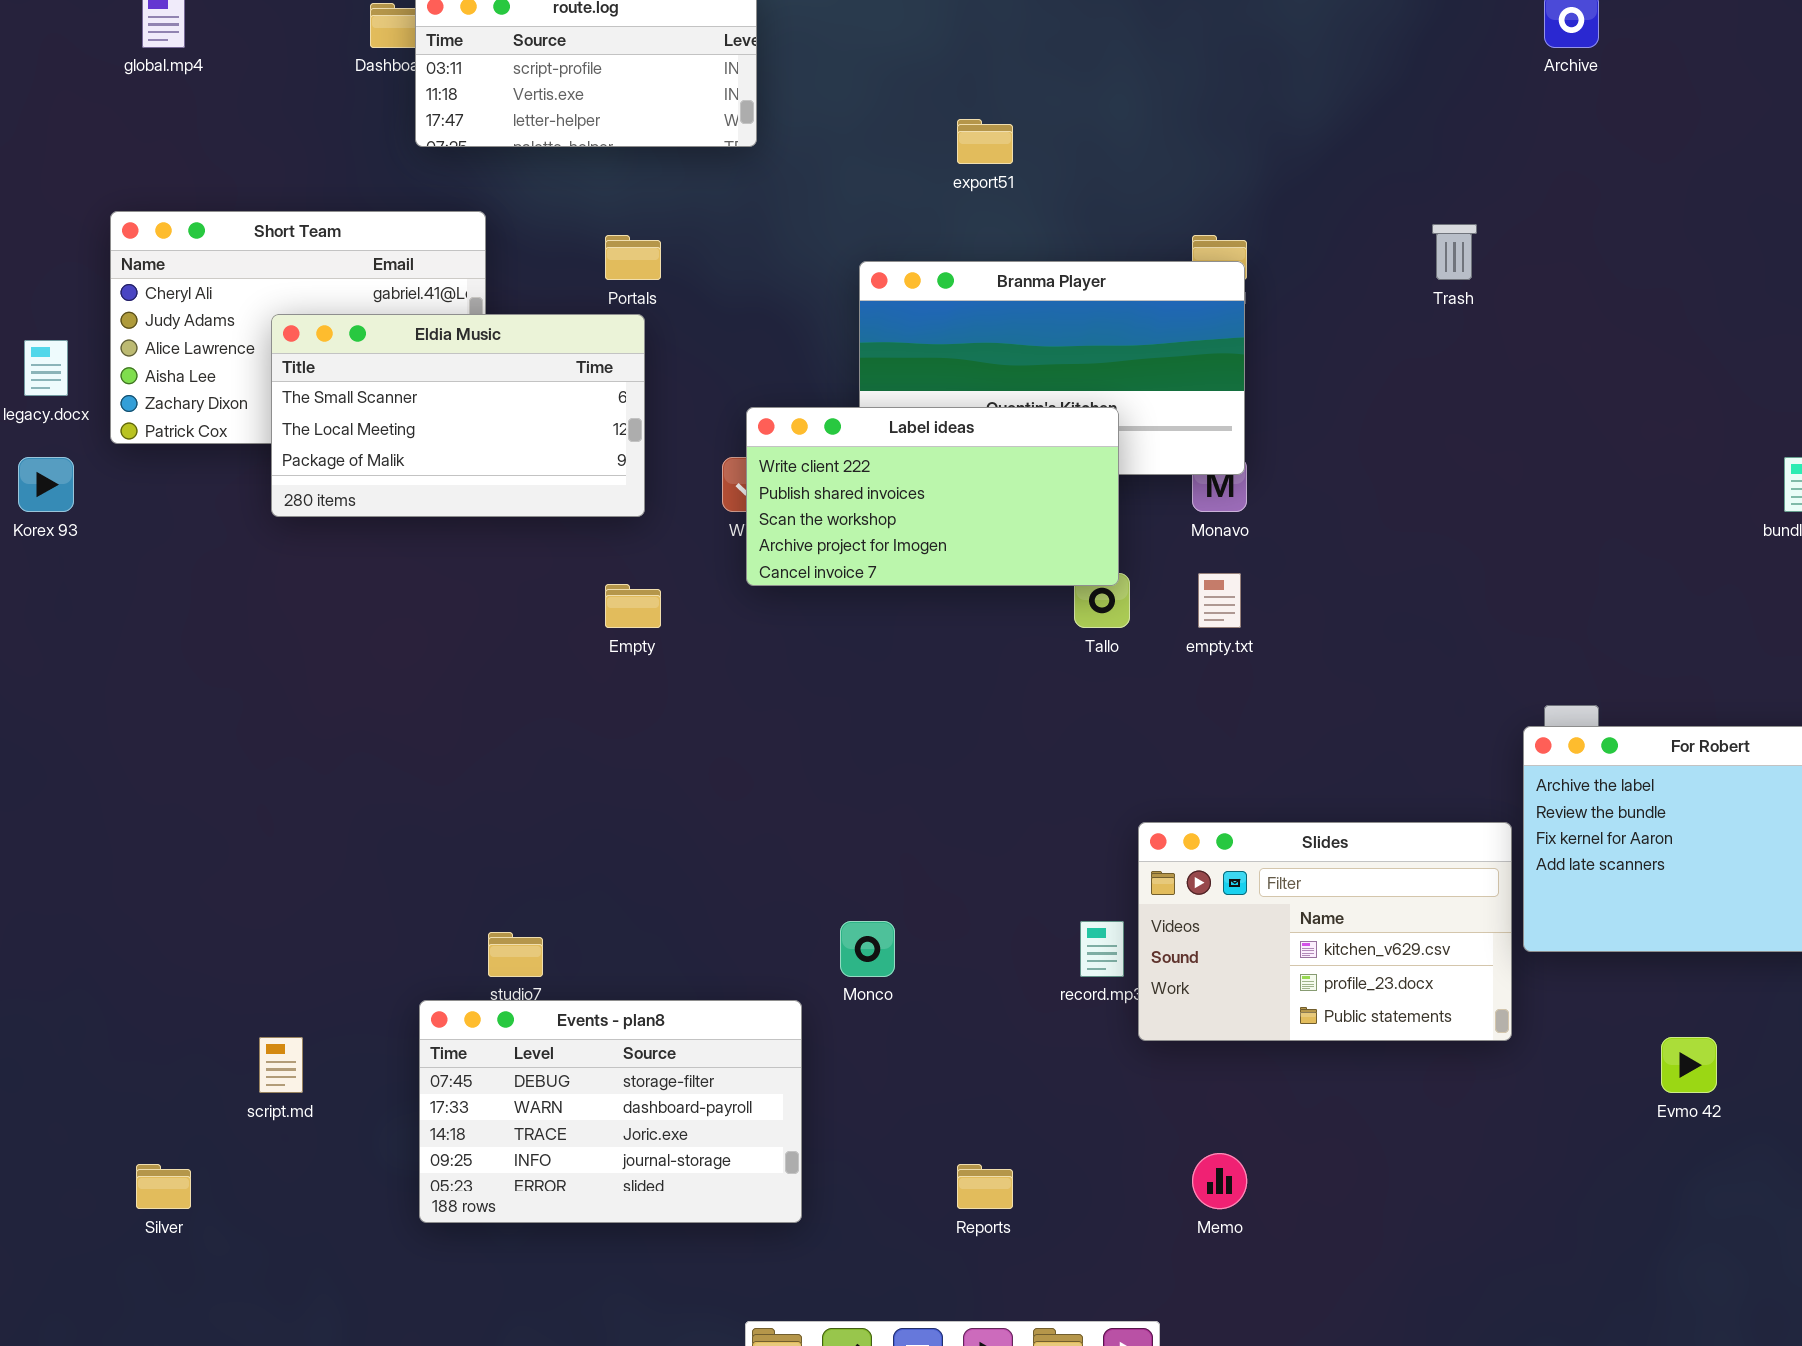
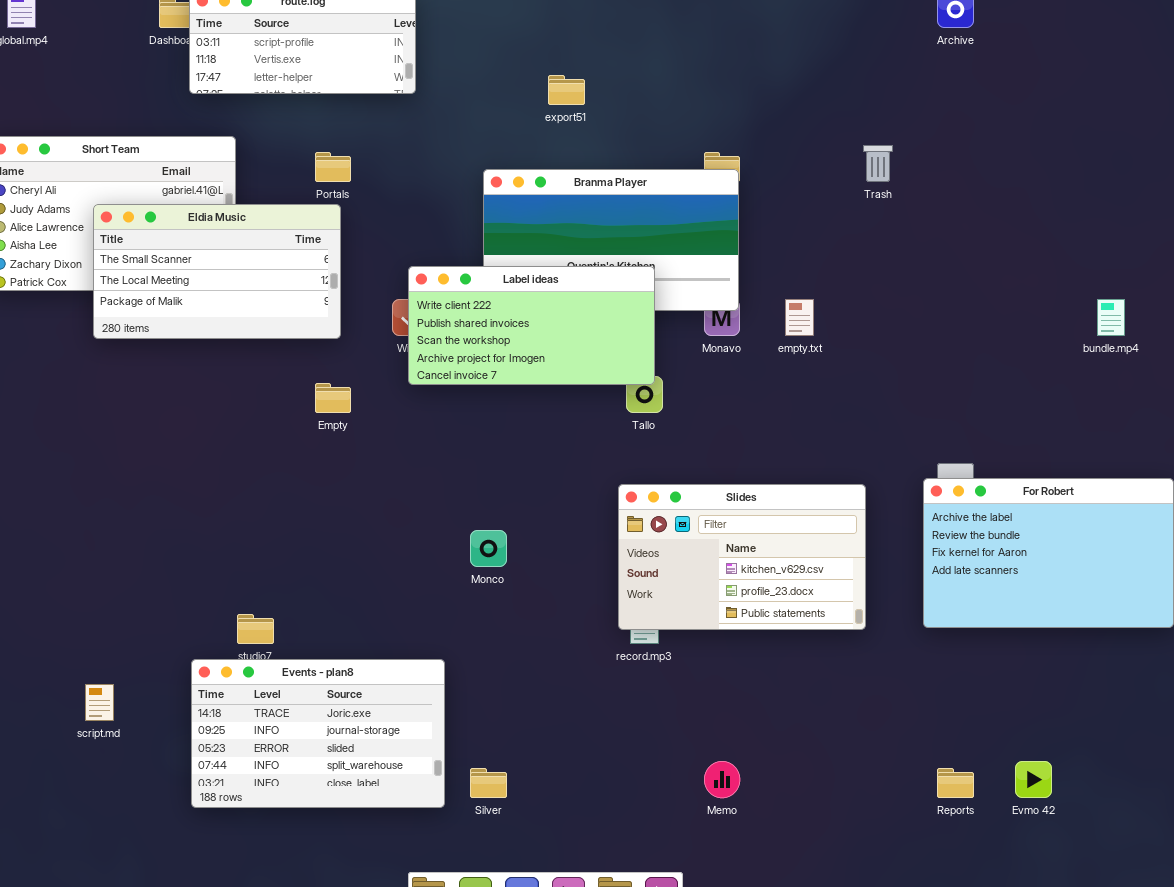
empty.txt: [1198,573,1241,628] -> [785,299,814,336], moved
Slides: [1138,822,1512,1041] -> [618,484,866,630], moved
Monco: [840,921,895,977] -> [470,530,507,567], moved
Events - plan8: [419,1000,802,1223] -> [191,659,445,808], scrolled down 2 rows
Evmo 42: [1661,1037,1717,1093] -> [1015,761,1052,798], moved
Silver: [136,1164,191,1209] -> [470,768,507,798], moved
Reports: [957,1164,1013,1209] -> [937,768,974,798], moved

